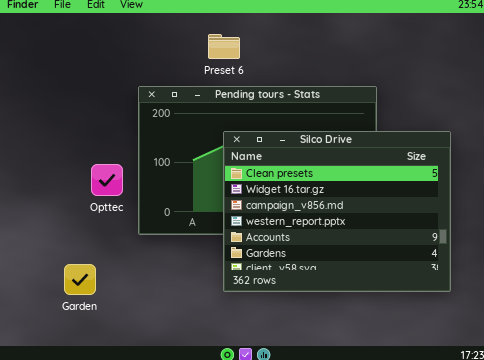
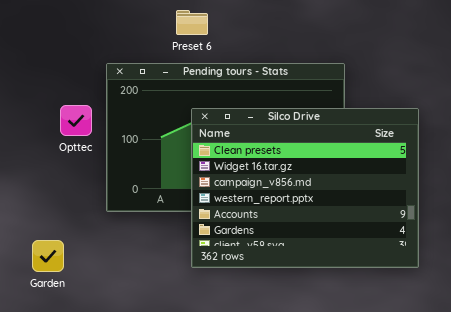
Opttec: [91,164,123,196] -> [60,105,92,136], moved

